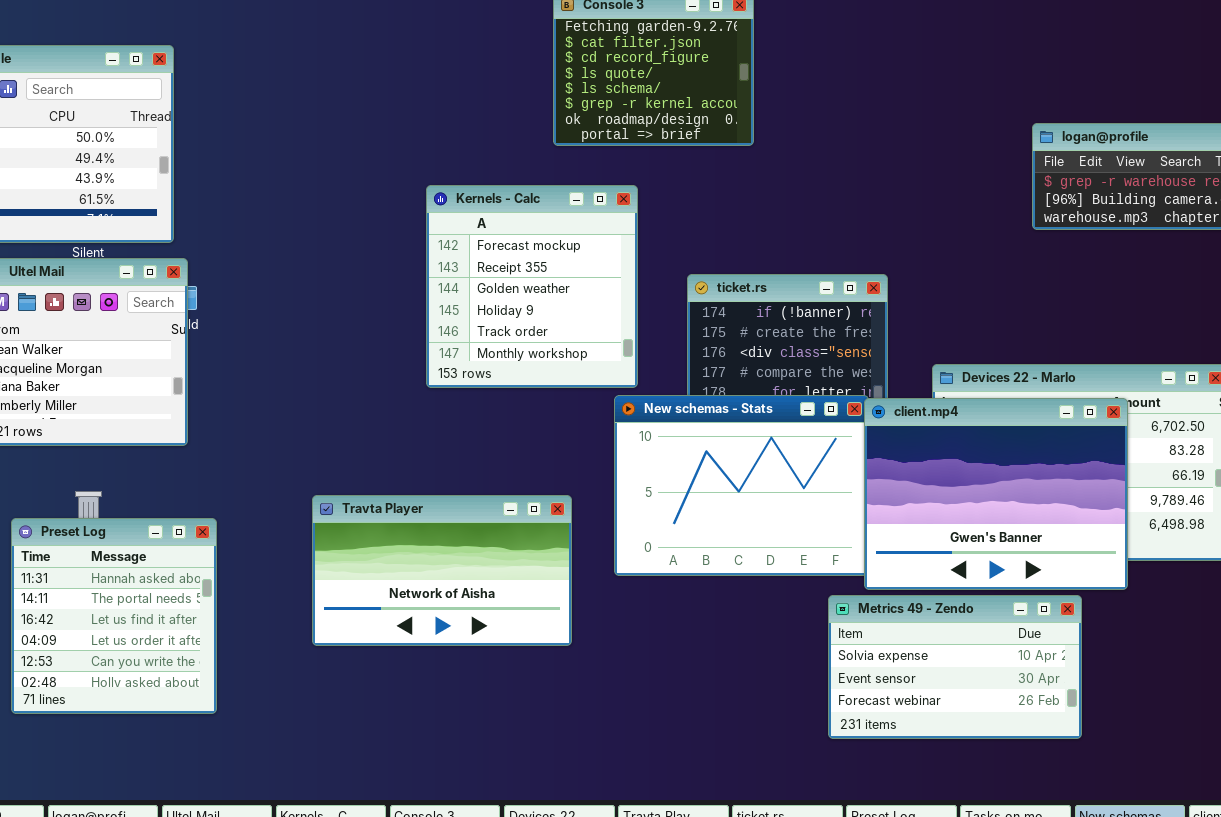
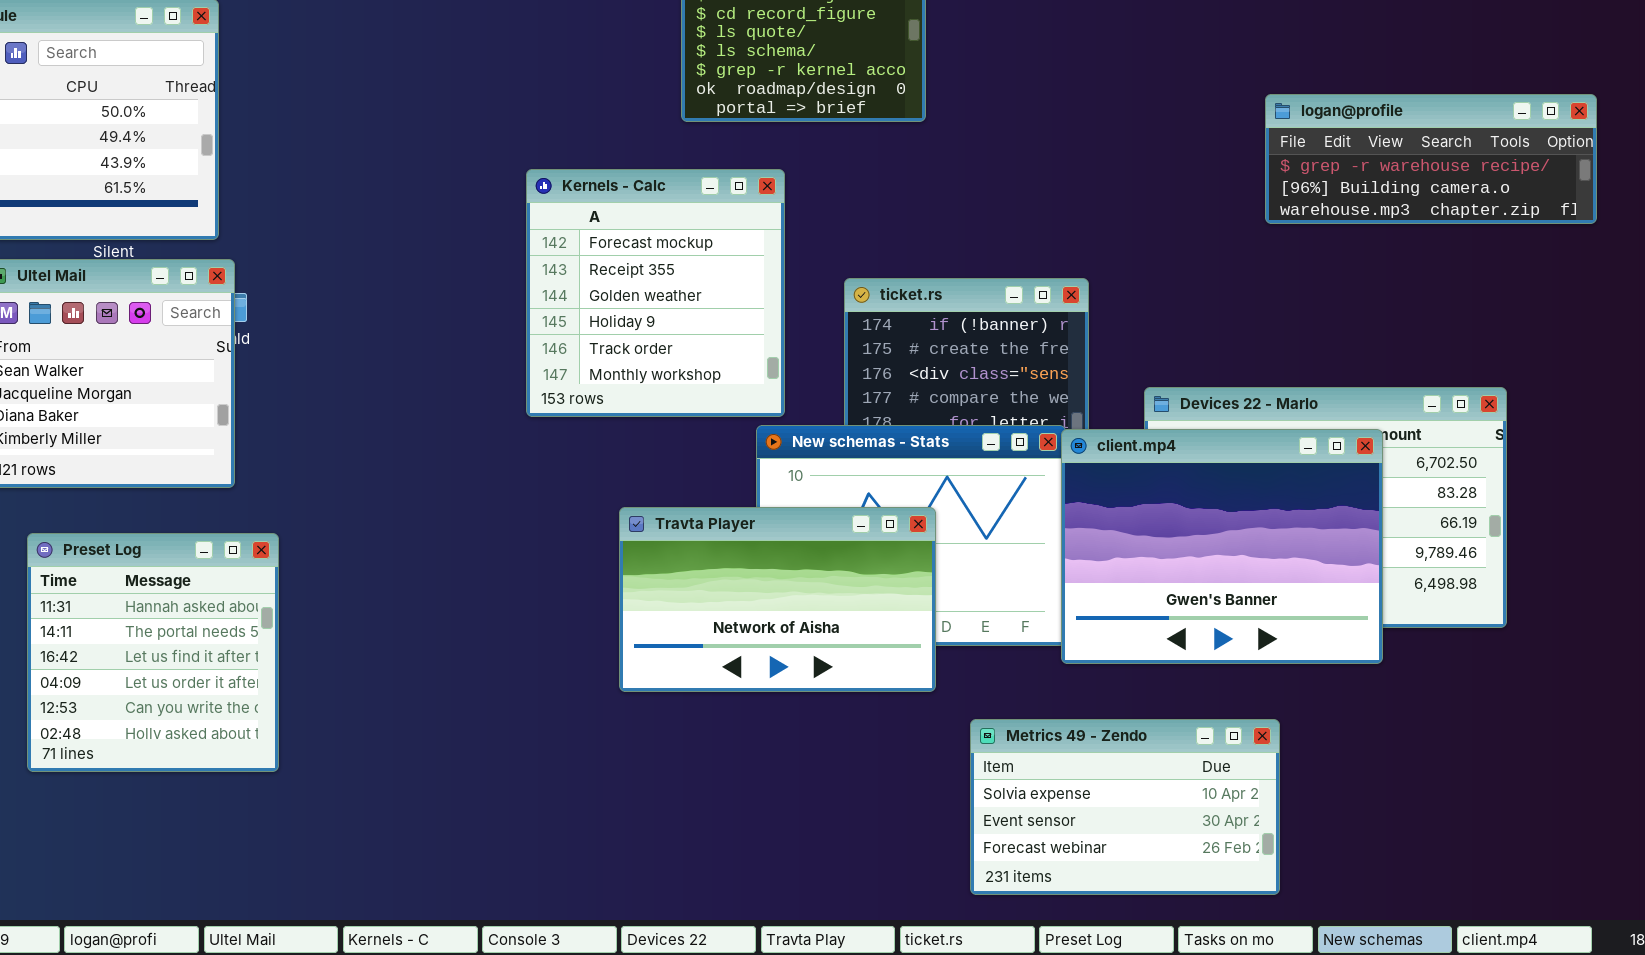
Travta Player: [312,495,572,646] -> [619,507,936,692], moved
Preset Log: [11,518,217,714] -> [27,533,279,772], moved
Metrics 49 - Zendo: [828,595,1082,739] -> [970,719,1280,895], moved

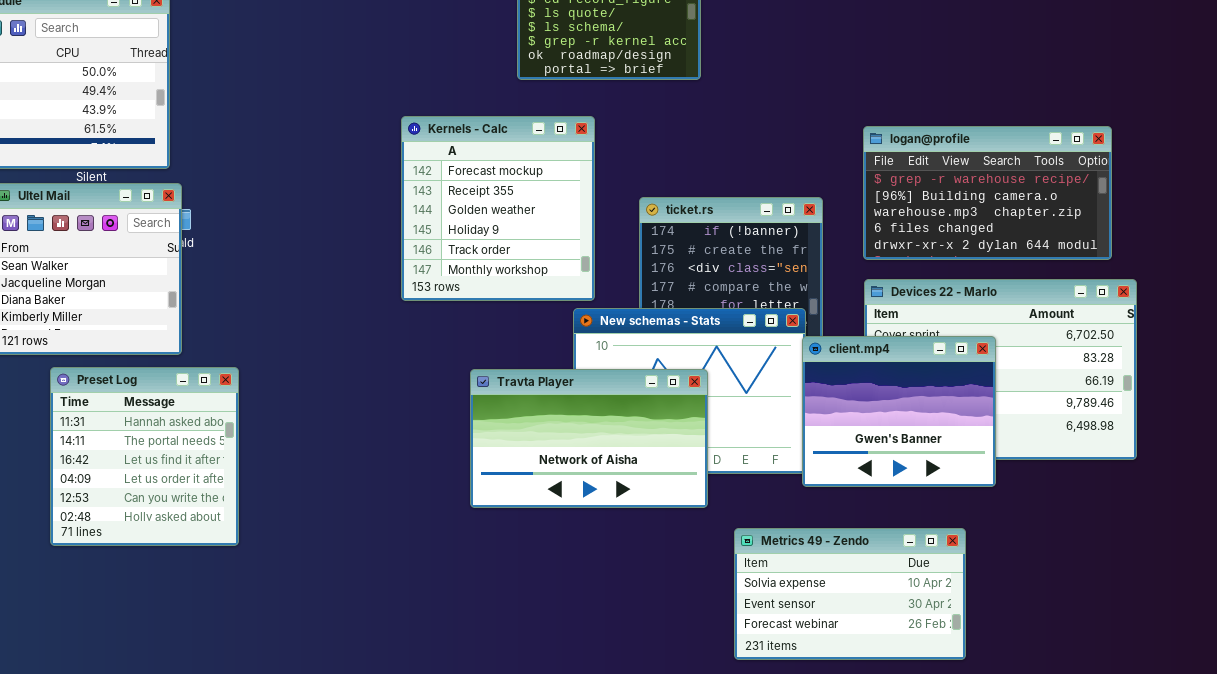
logan@profile: [1265,94,1597,224] -> [863,126,1112,260], moved, resized
client.mp4: [1061,429,1383,664] -> [802,336,996,487], resized
Preset Log: [27,533,279,772] -> [50,367,239,546], moved

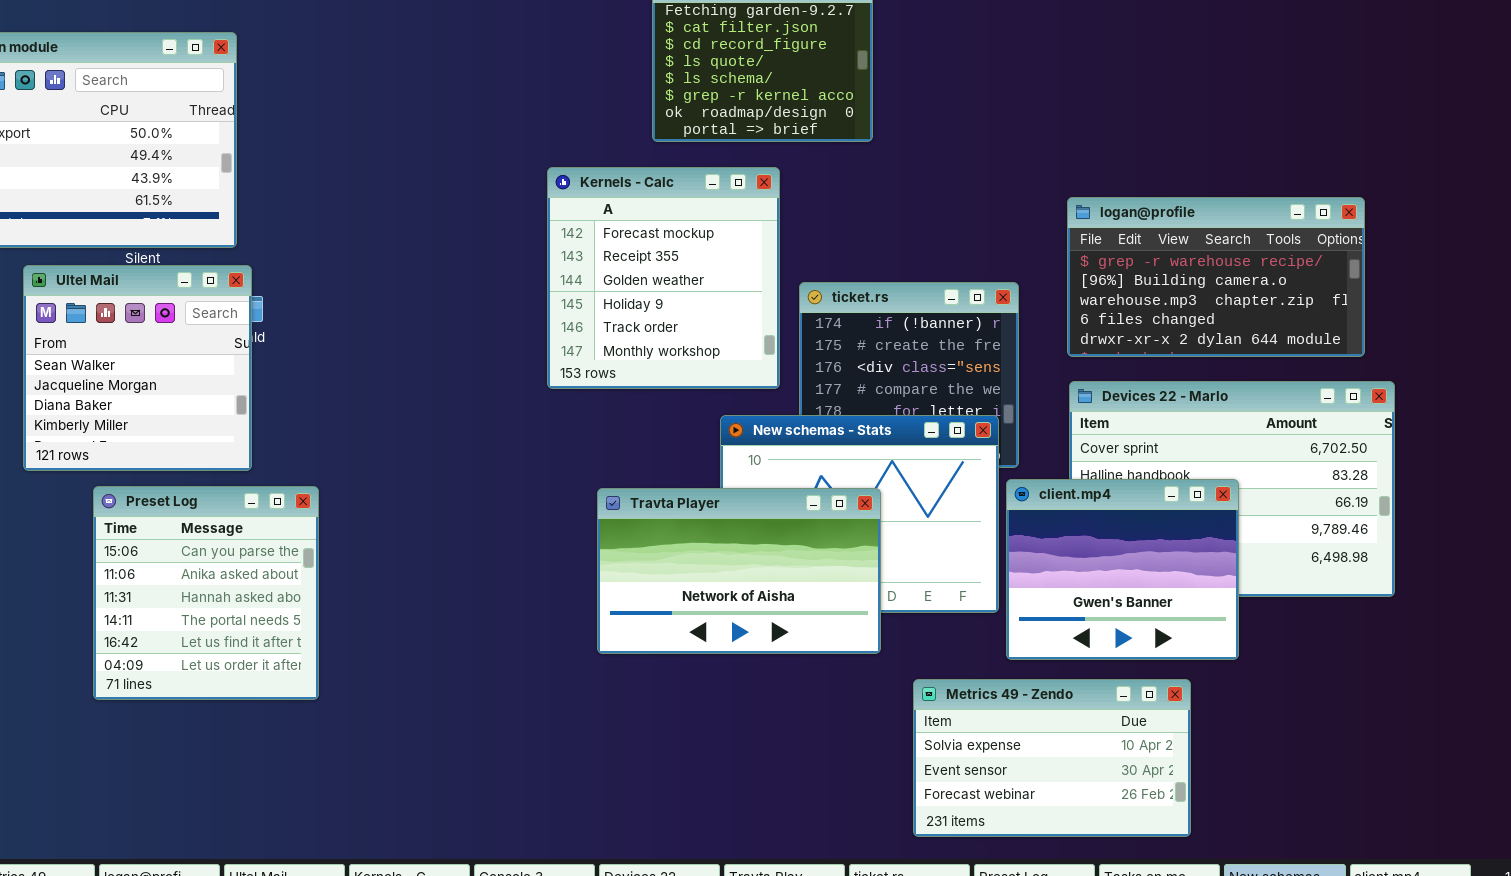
Kernels - Calc: [401,116,595,301] -> [547,167,780,389], moved
client.mp4: [802,336,996,487] -> [1006,479,1239,660], moved
Preset Log: [50,367,239,546] -> [93,486,319,700], scrolled up 2 rows

